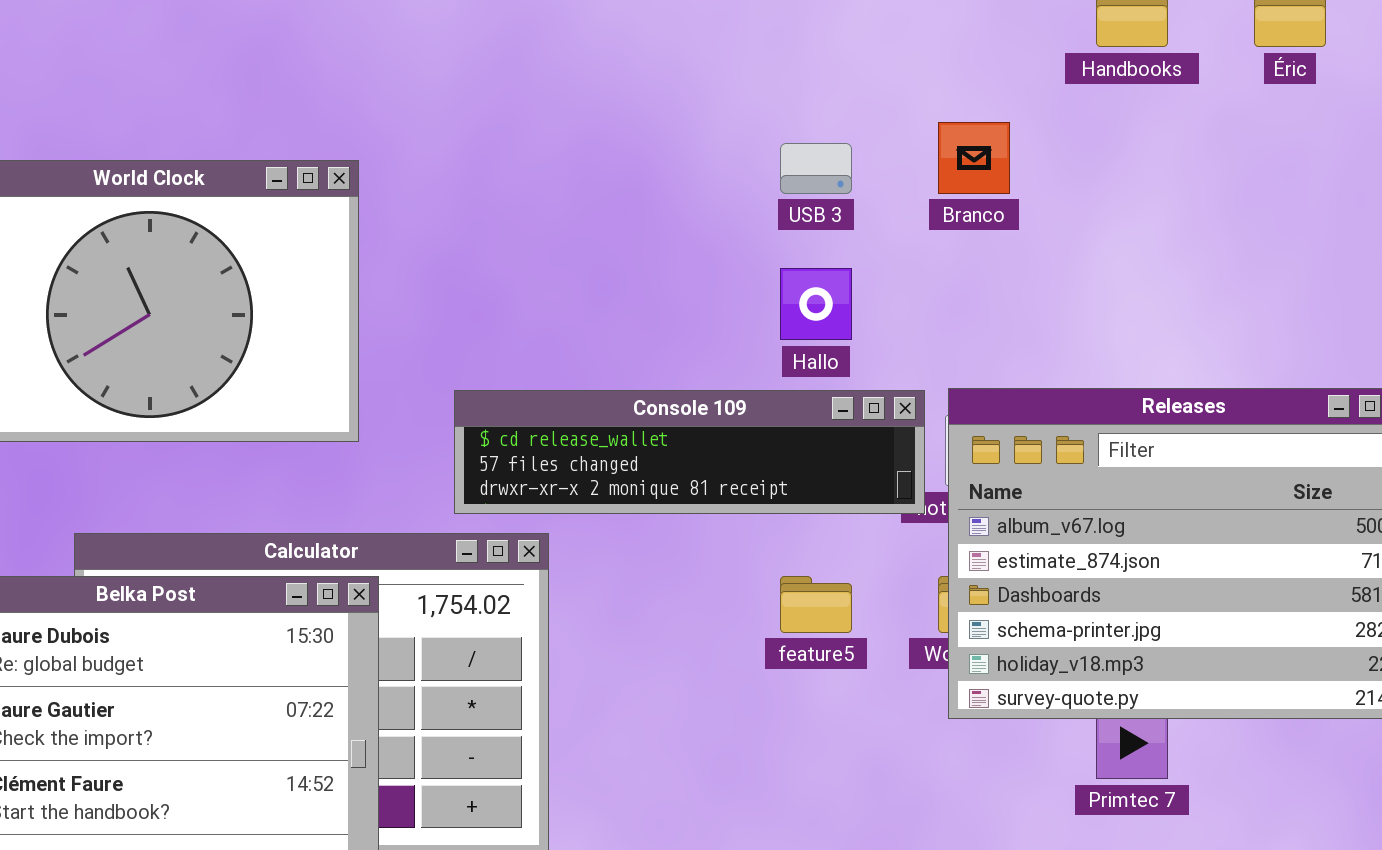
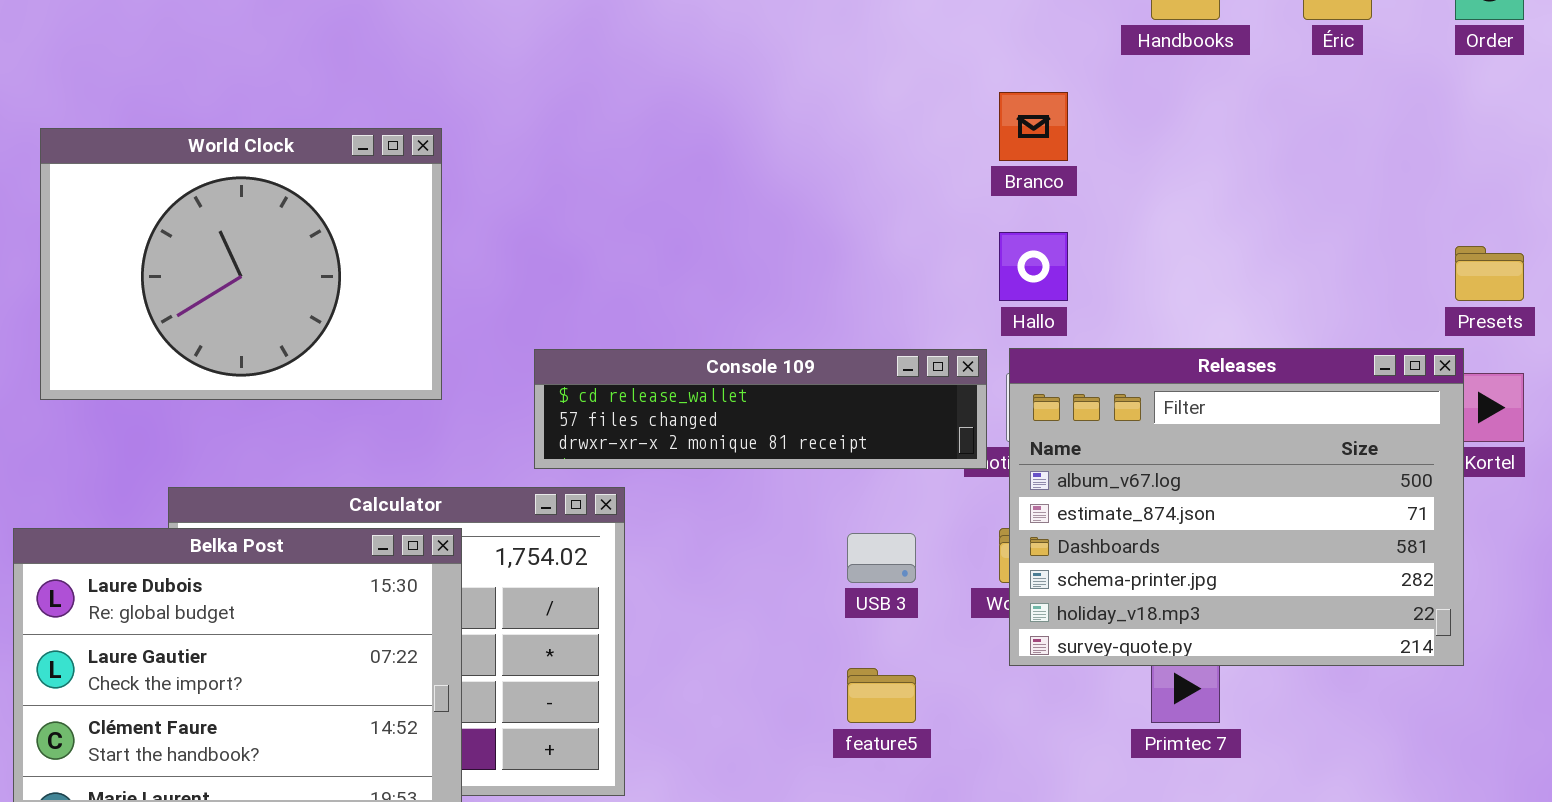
USB 3: [780,143,852,194] -> [847,533,916,583], moved
Hallo: [780,268,852,340] -> [999,232,1068,301], moved
feature5: [780,576,852,633] -> [847,668,916,723], moved

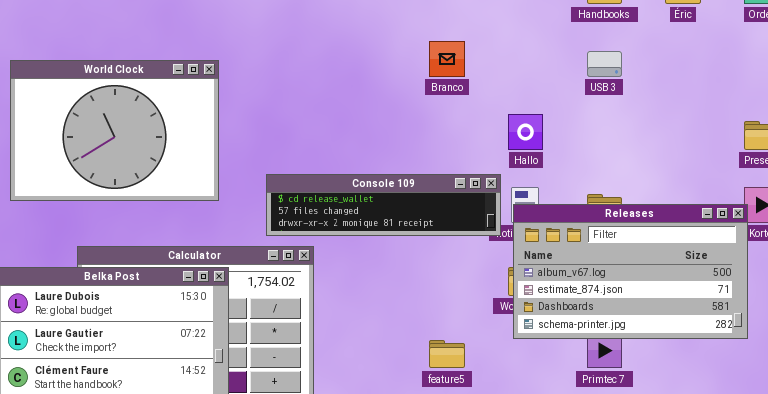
Branco: [999,92,1068,161] -> [429,41,465,77], moved
Releases: [1009,348,1464,666] -> [513,204,748,339], resized
USB 3: [847,533,916,583] -> [587,51,622,77], moved

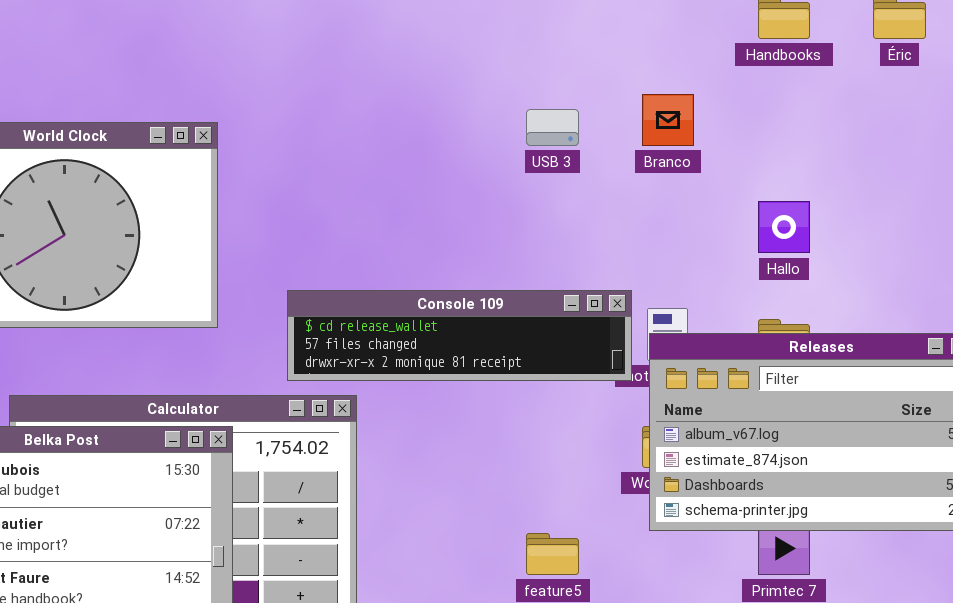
Branco: [429,41,465,77] -> [642,94,694,146], moved
USB 3: [587,51,622,77] -> [526,109,579,146], moved
Hallo: [508,114,543,150] -> [758,201,810,253], moved

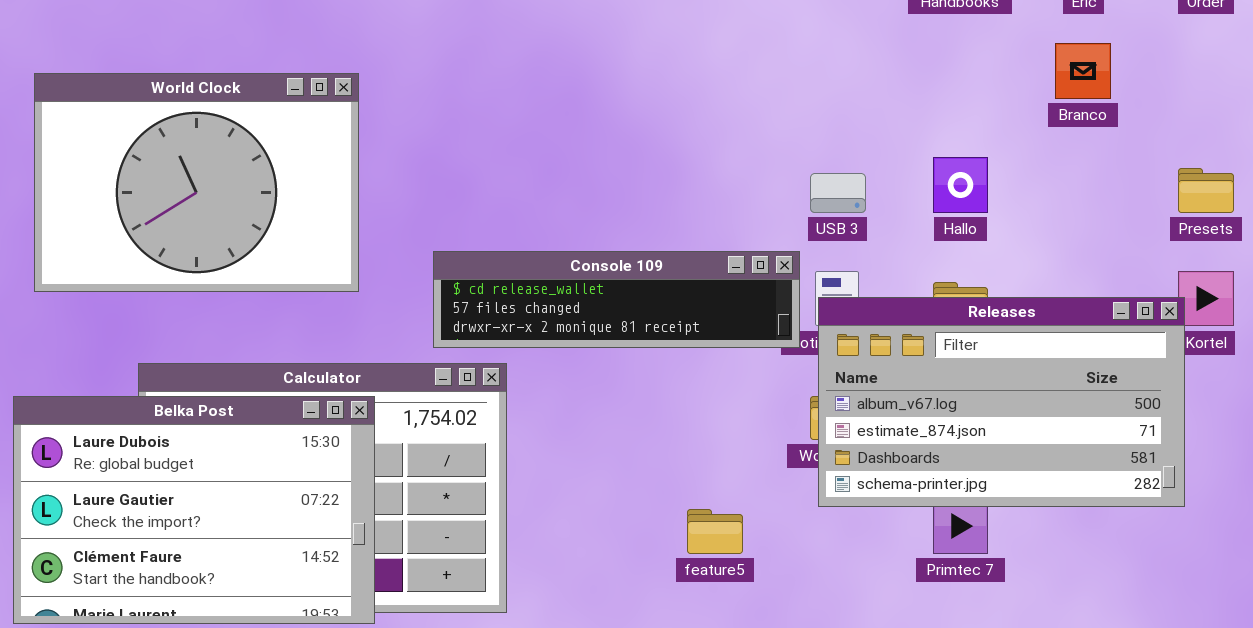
Branco: [642,94,694,146] -> [1055,43,1111,99], moved
USB 3: [526,109,579,146] -> [810,173,866,213], moved

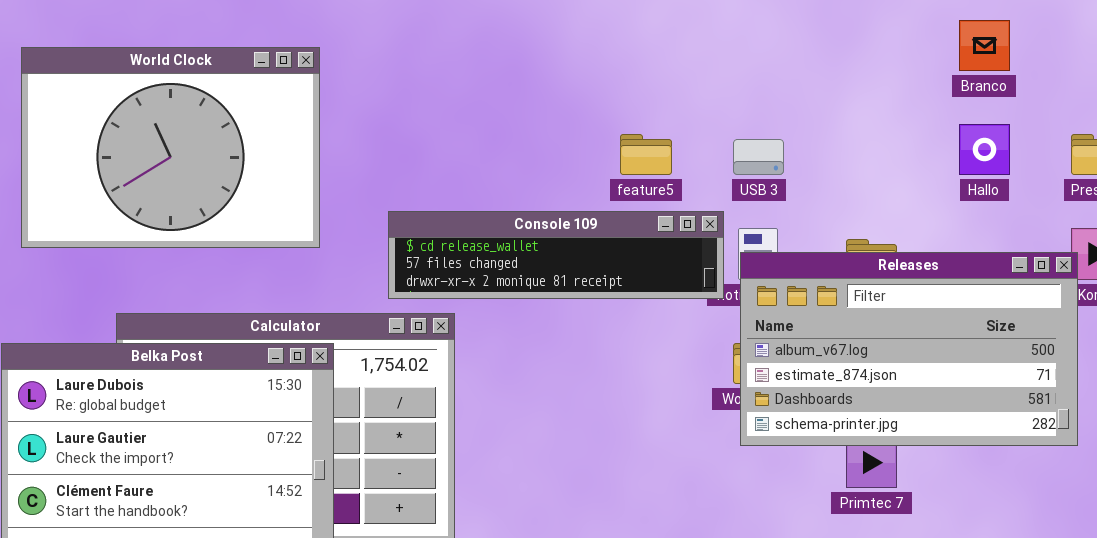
Hallo: [933,157,988,213] -> [959,124,1010,175], moved
feature5: [687,509,743,554] -> [620,134,672,175], moved

